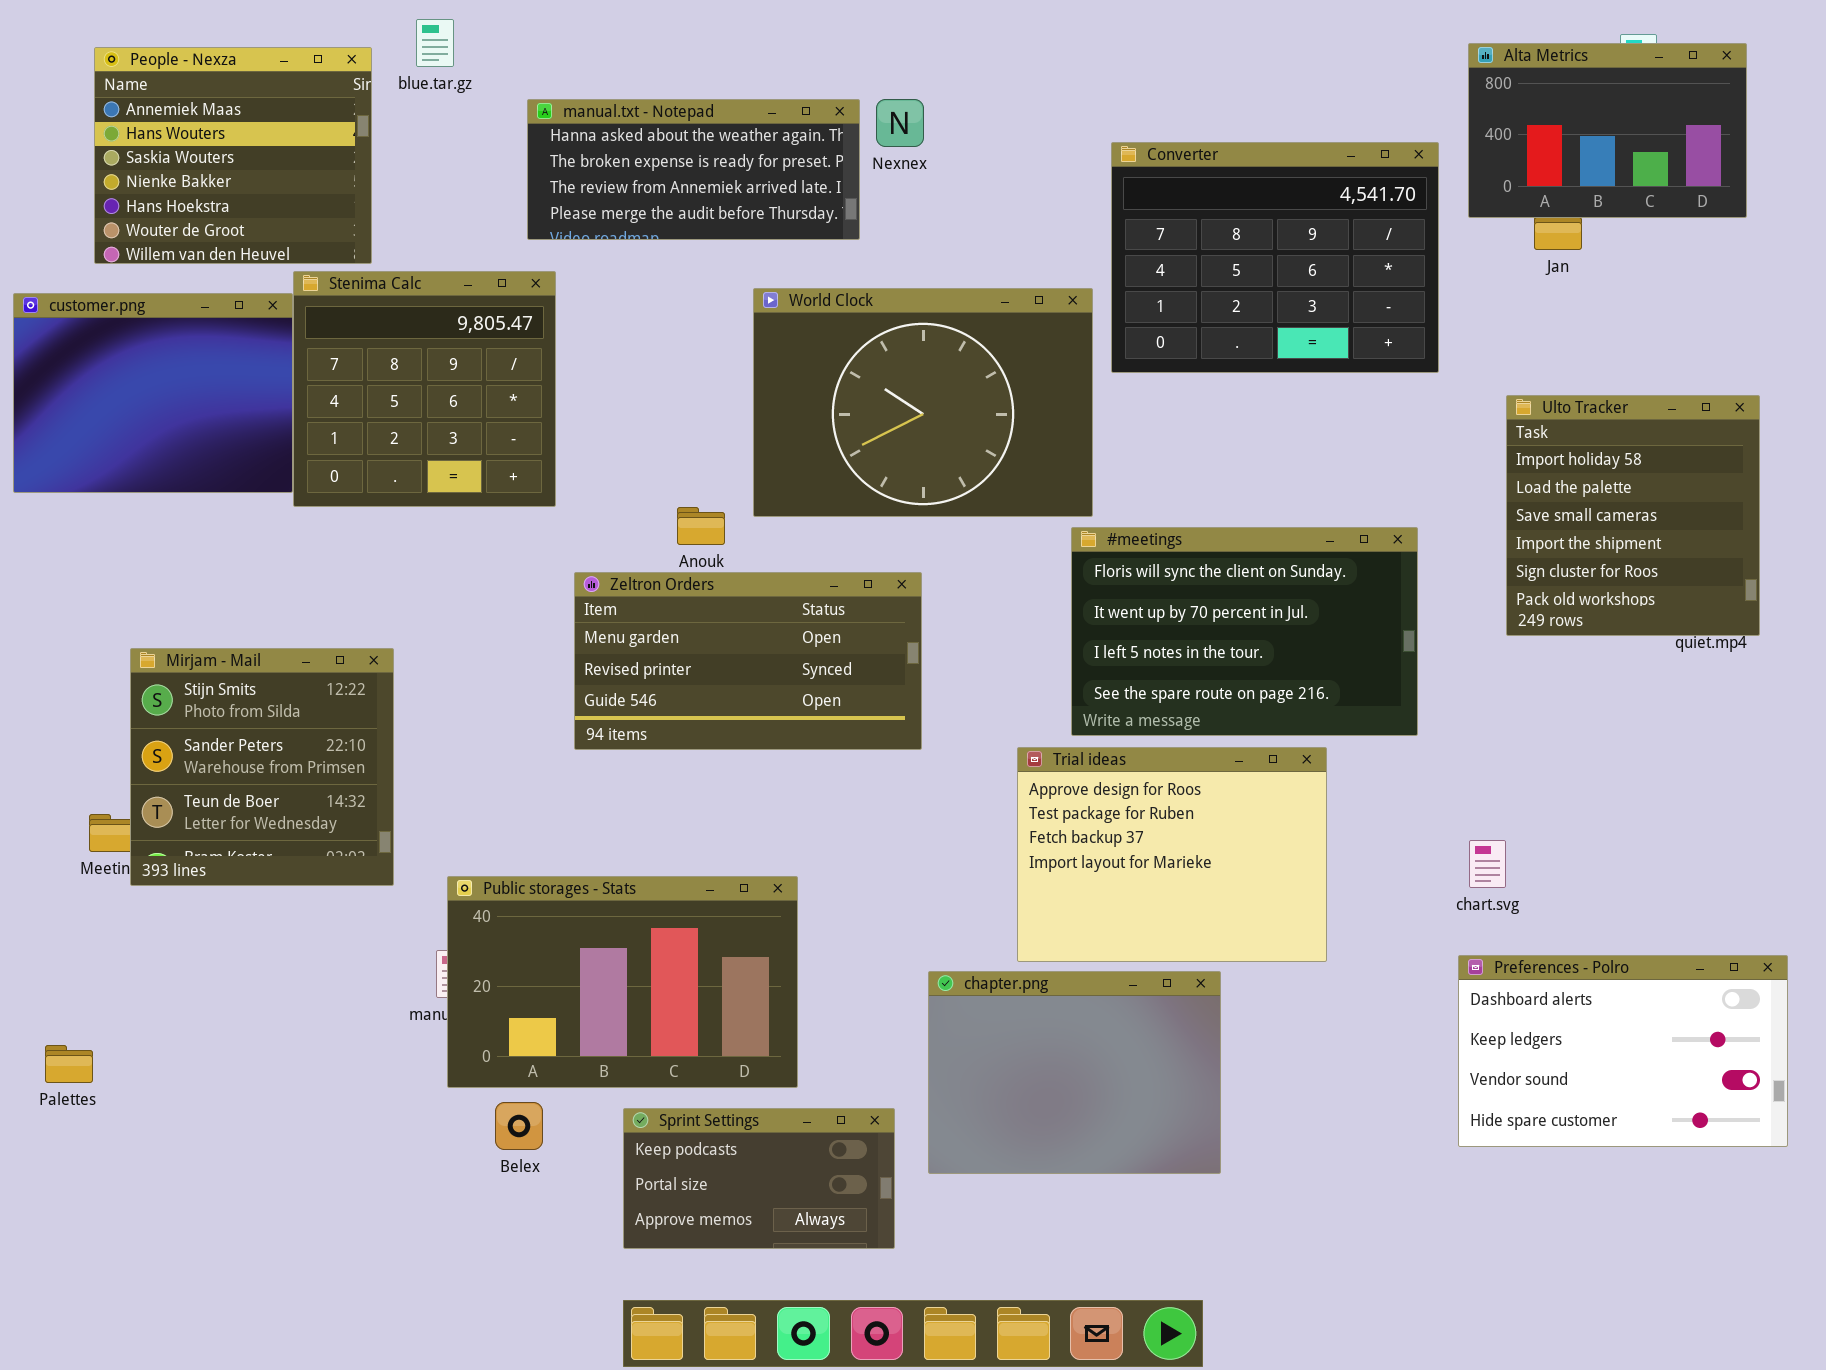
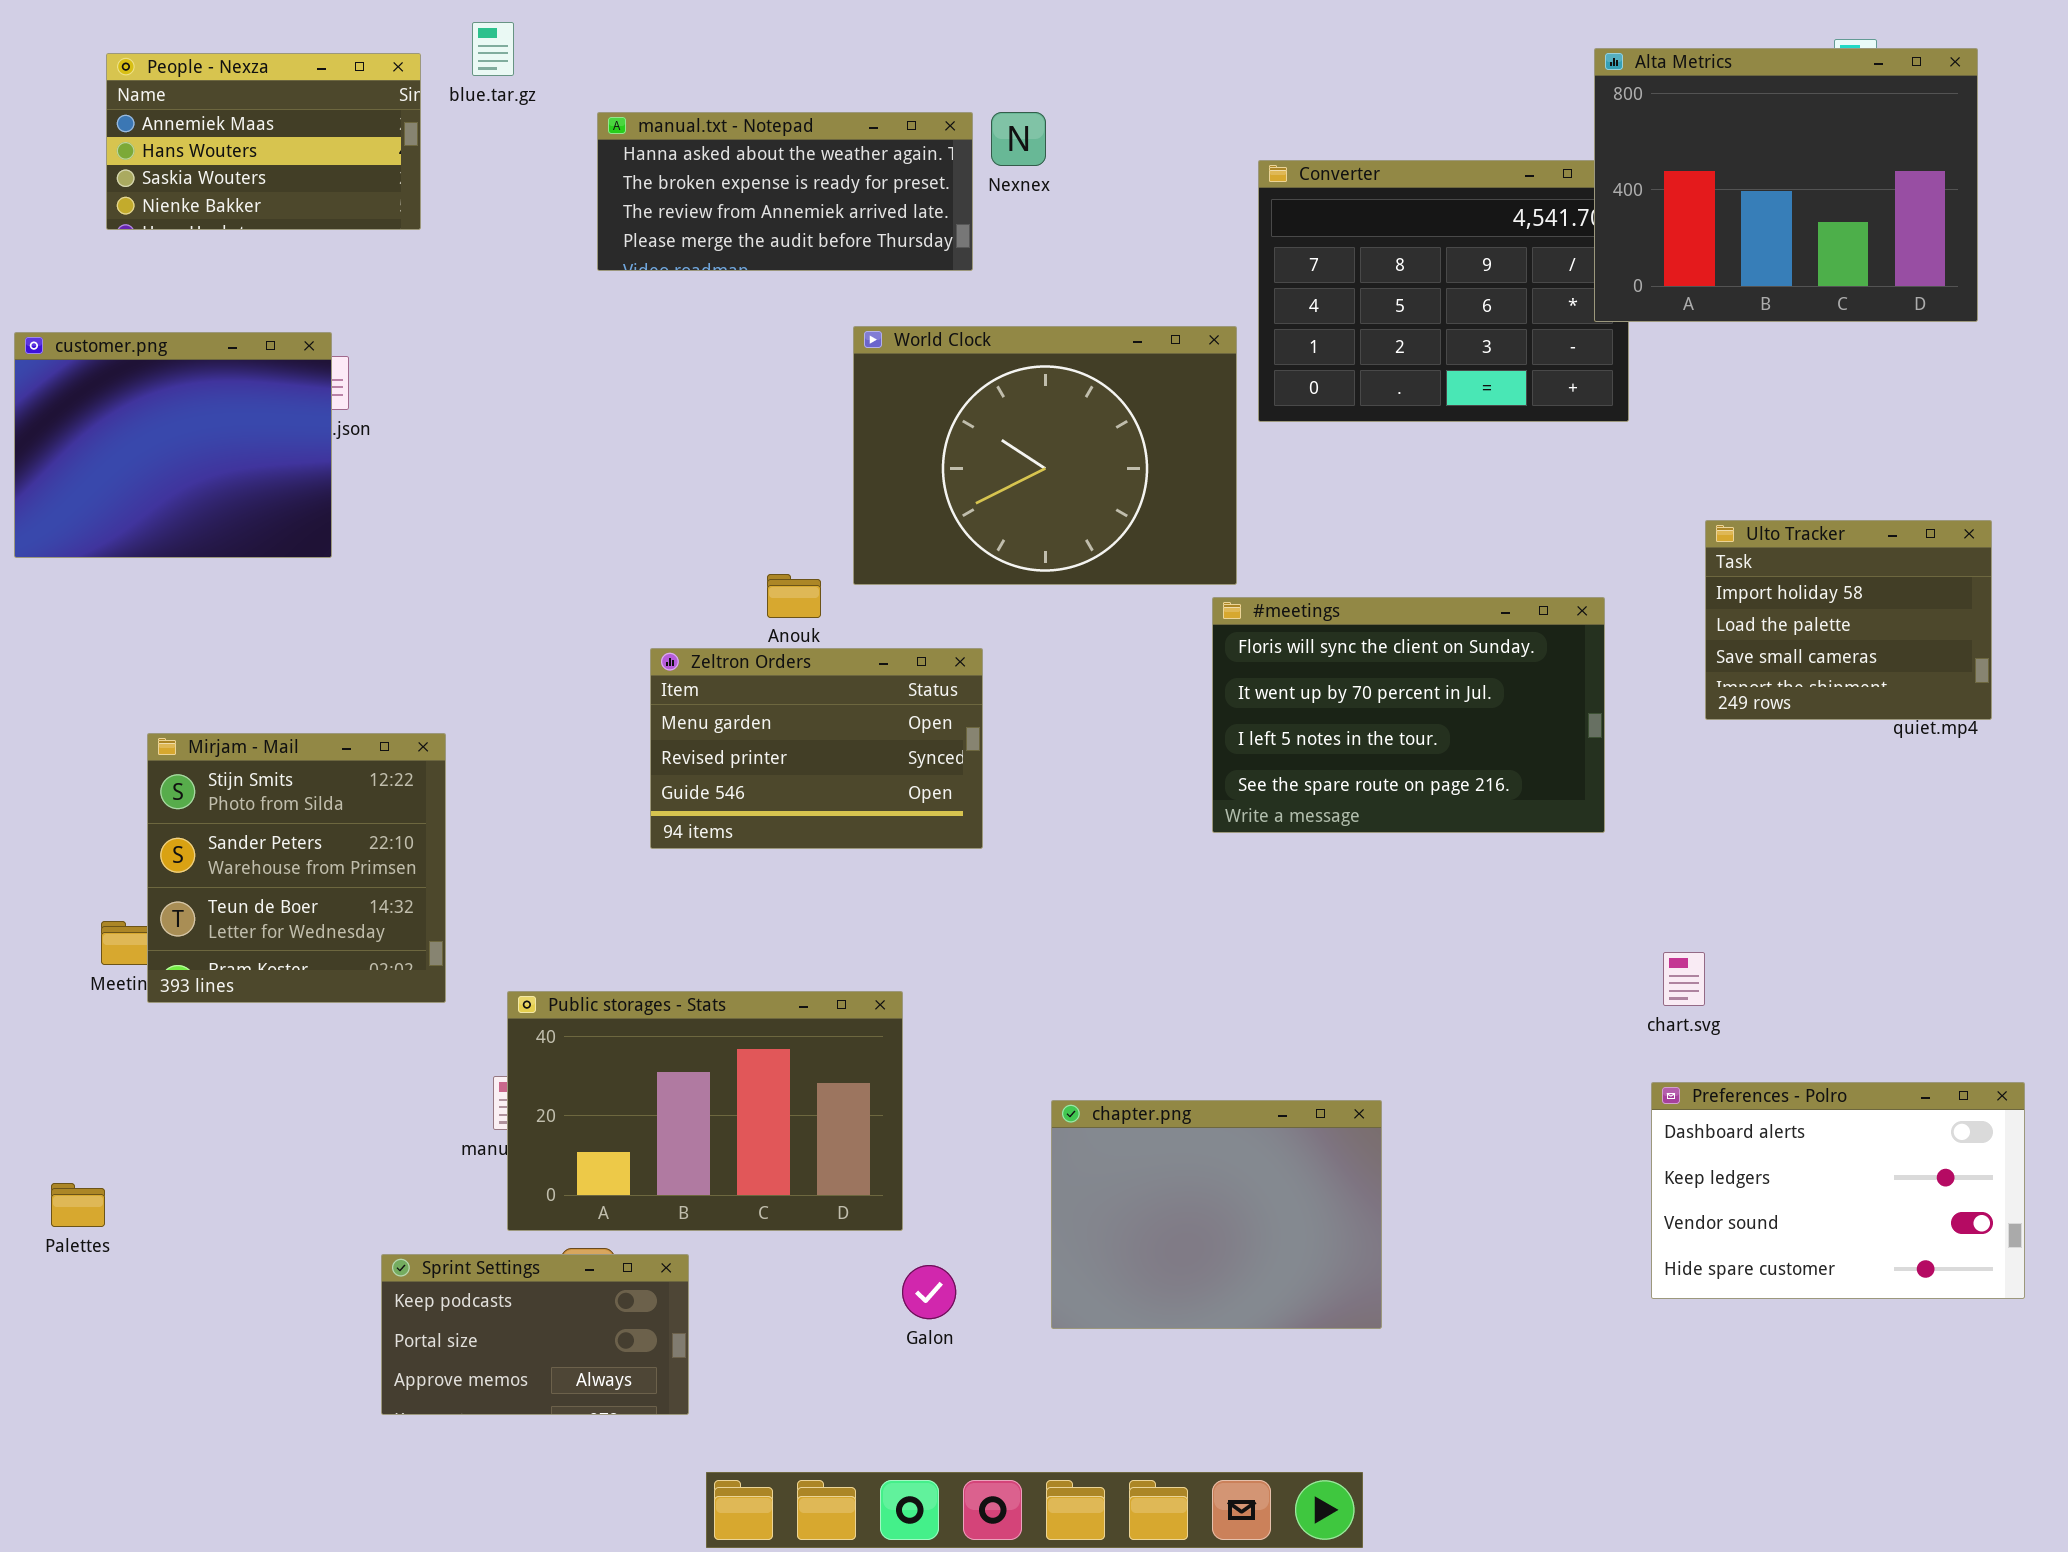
Alta Metrics: [1468,43,1747,218] -> [1594,48,1978,322], resized
People - Nexza: [94,47,372,264] -> [106,53,421,230], resized
Stenima Calc: [293,271,556,507] -> none, closed
Ulto Tracker: [1506,395,1760,636] -> [1705,520,1992,720], resized
Zeltron Orders: [574,572,922,750] -> [650,648,983,849], resized
Trial ideas: [1017,747,1327,962] -> none, closed
Sprint Settings: [623,1108,895,1249] -> [381,1254,689,1415], moved

